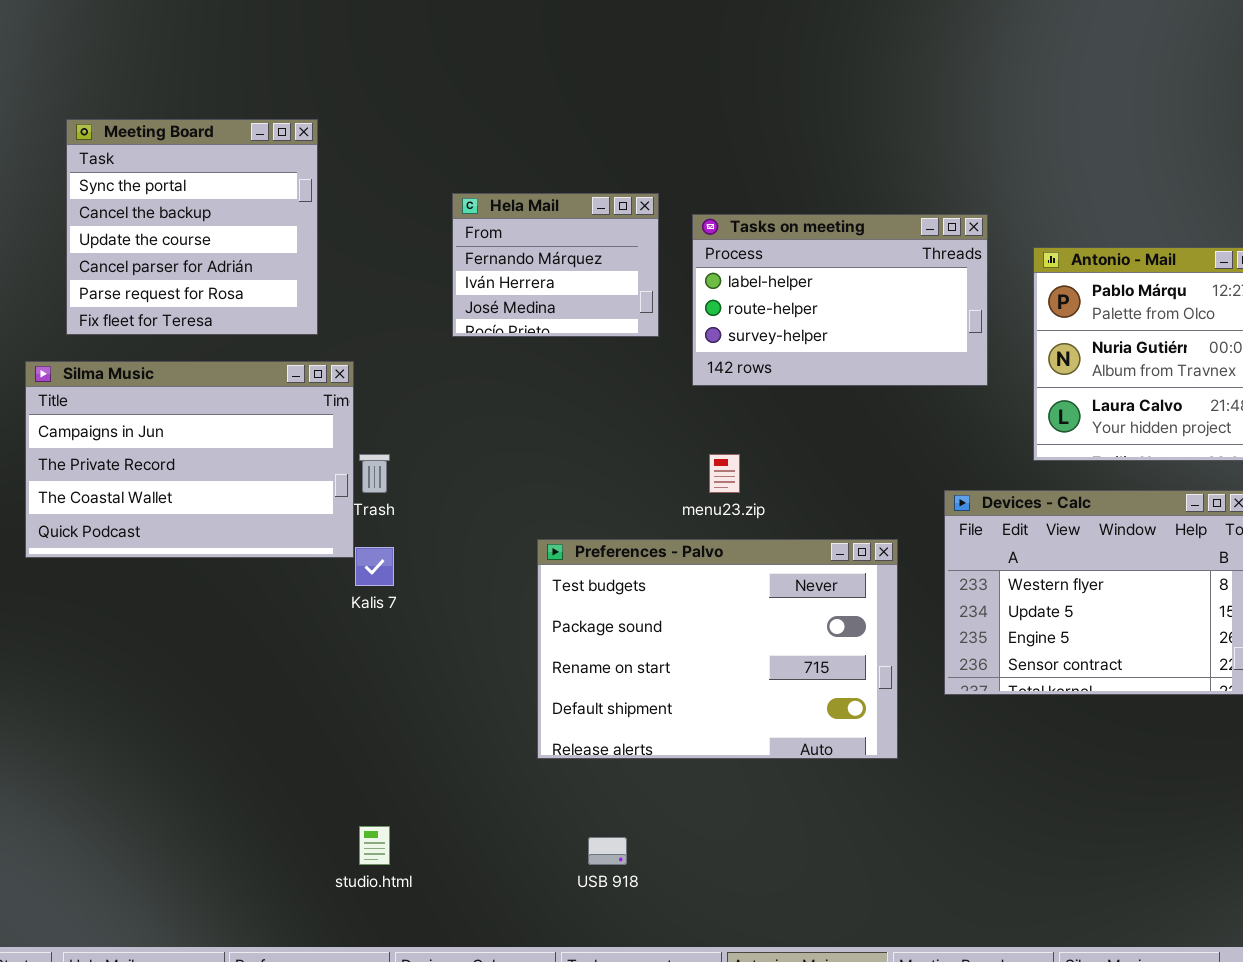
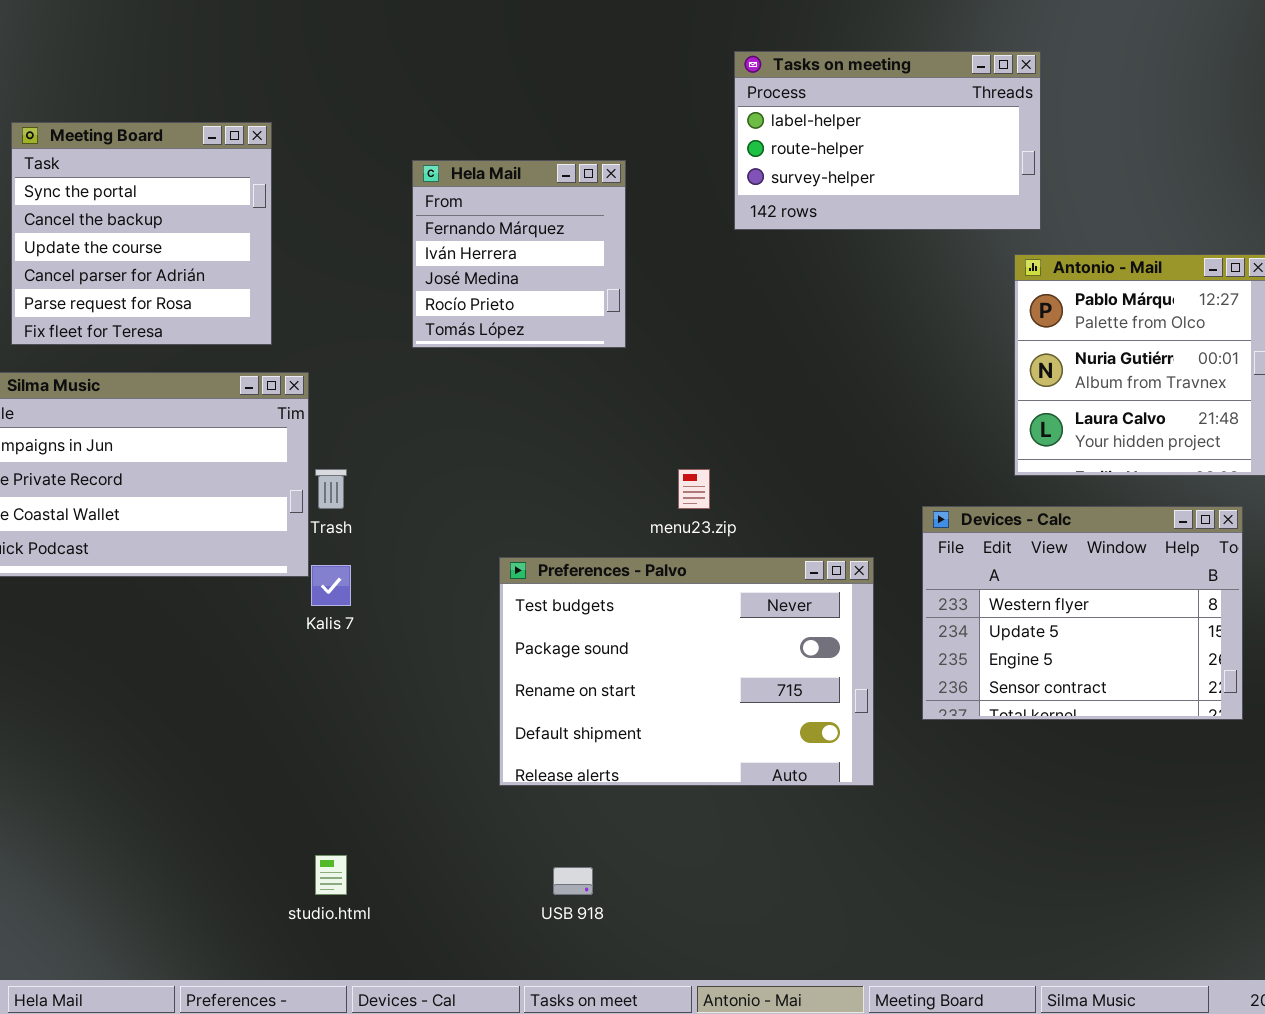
Hela Mail: [452,193,659,337] -> [412,160,626,348], resized
Tasks on meeting: [692,214,988,386] -> [734,51,1041,230], moved

